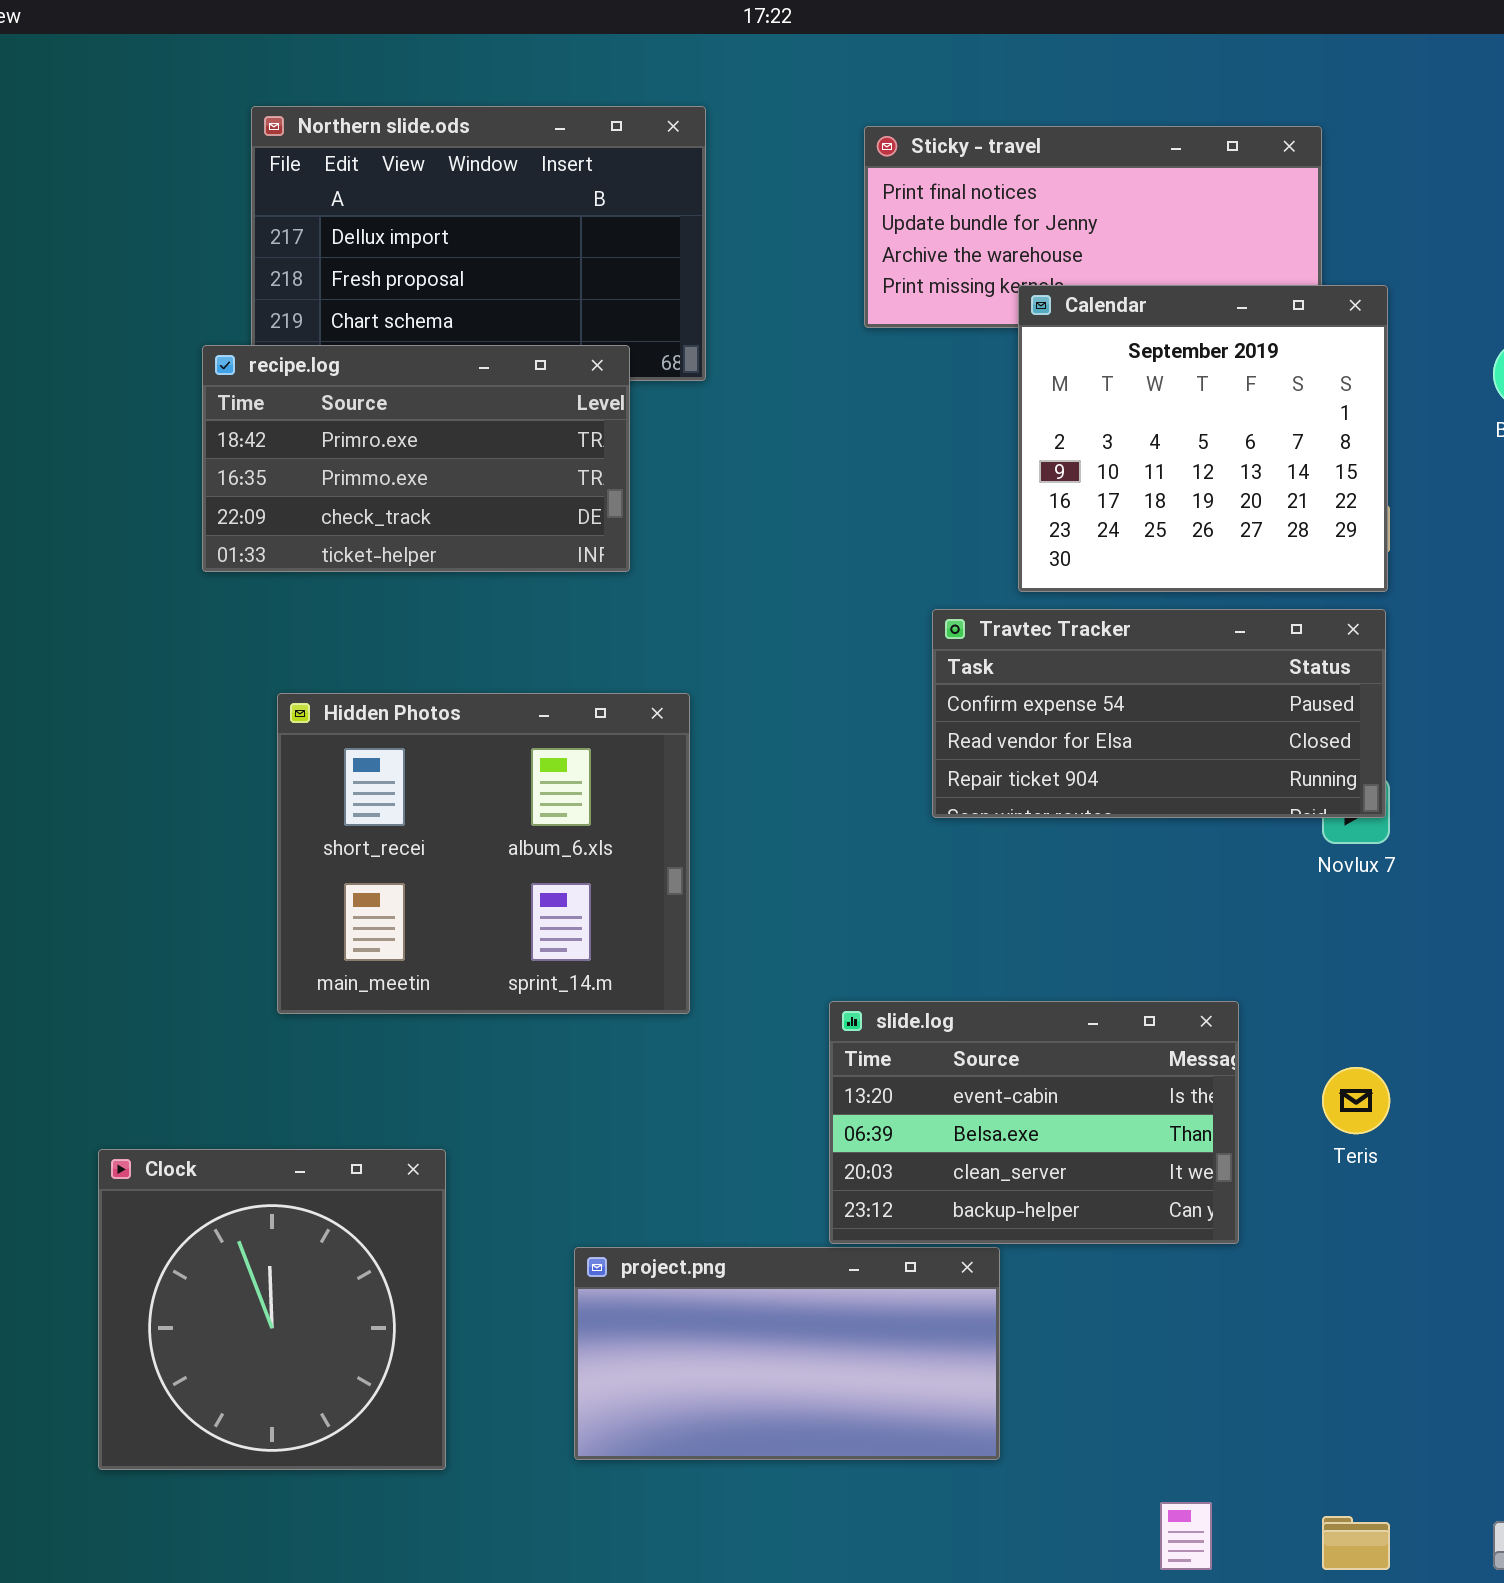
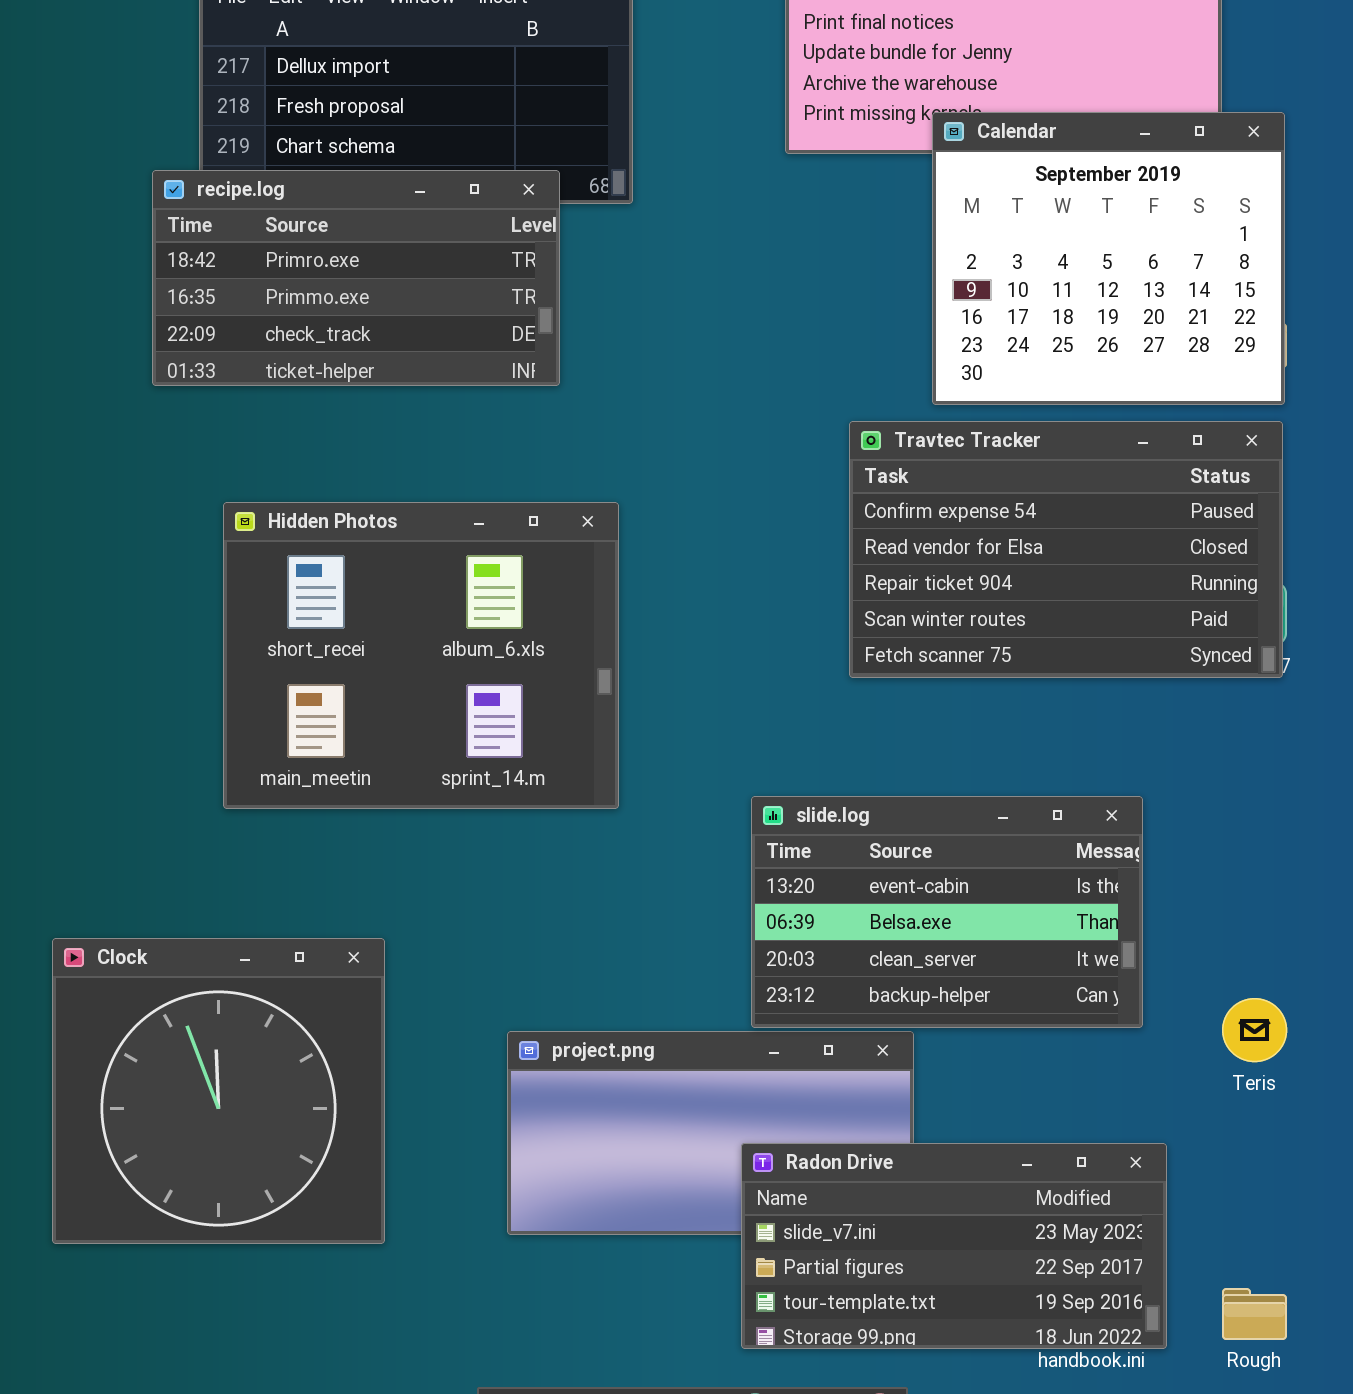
Travtec Tracker: [932,609,1386,818] -> [849,421,1283,678], resized
Teris: [1322,1067,1390,1134] -> [1222,998,1287,1062], moved
Radon Drive: none -> [741,1143,1167,1349], opened

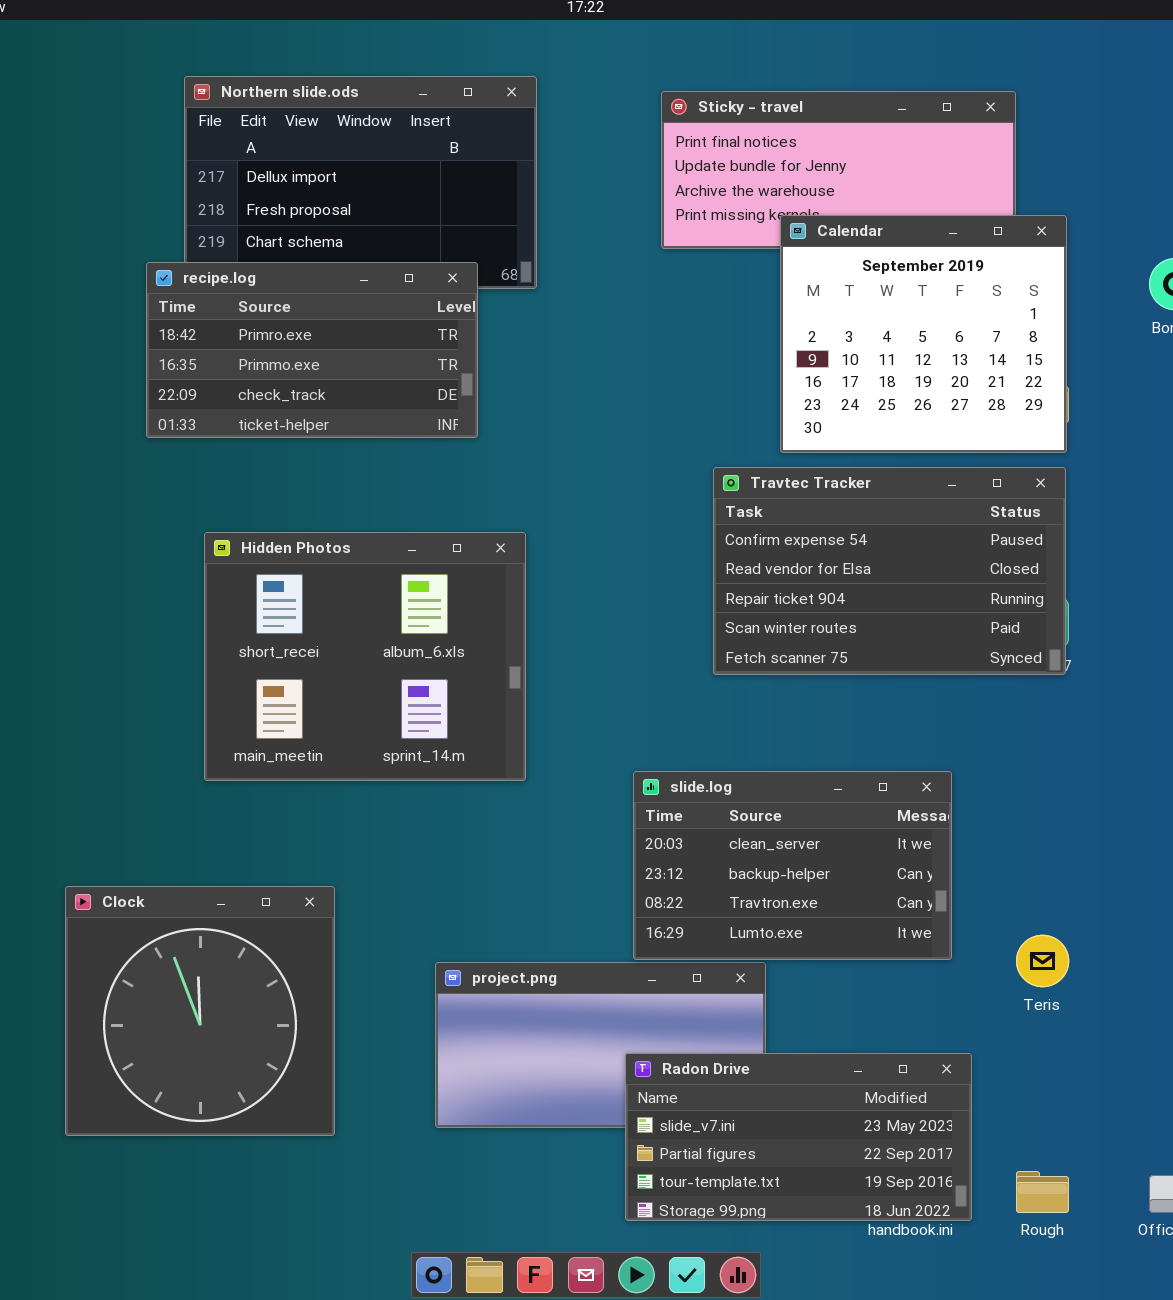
slide.log: [751,796,1143,1028] -> [633,771,952,960], scrolled down 2 rows

